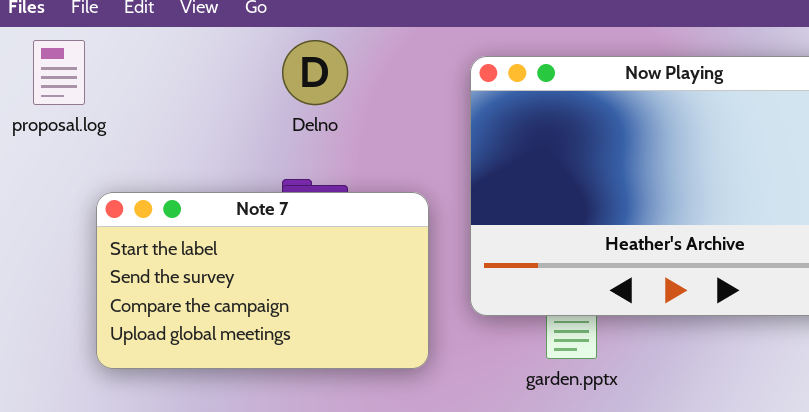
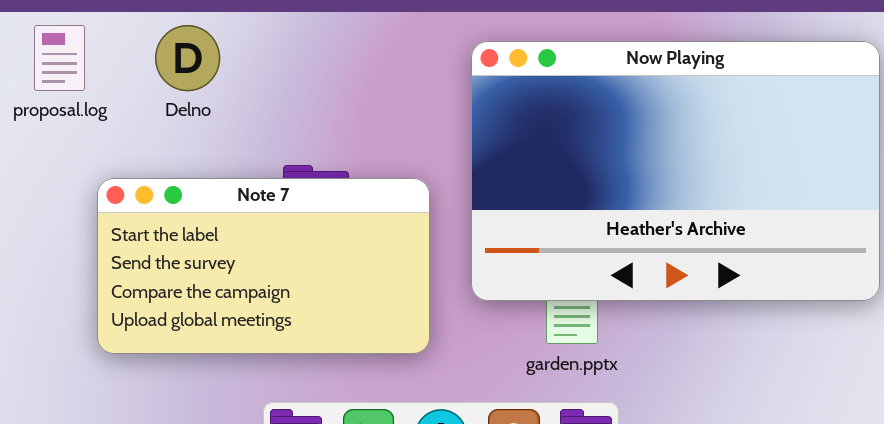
Delno: [282,40,348,105] -> [155,25,220,91], moved

